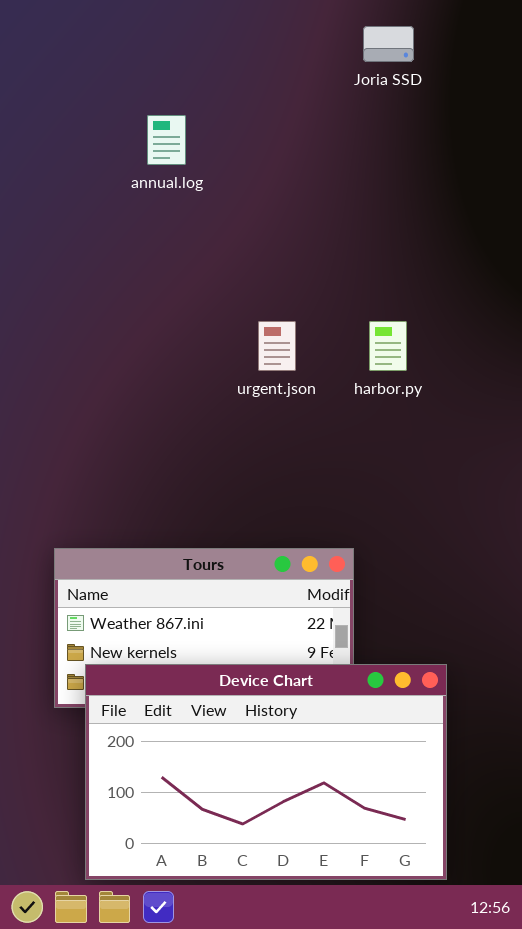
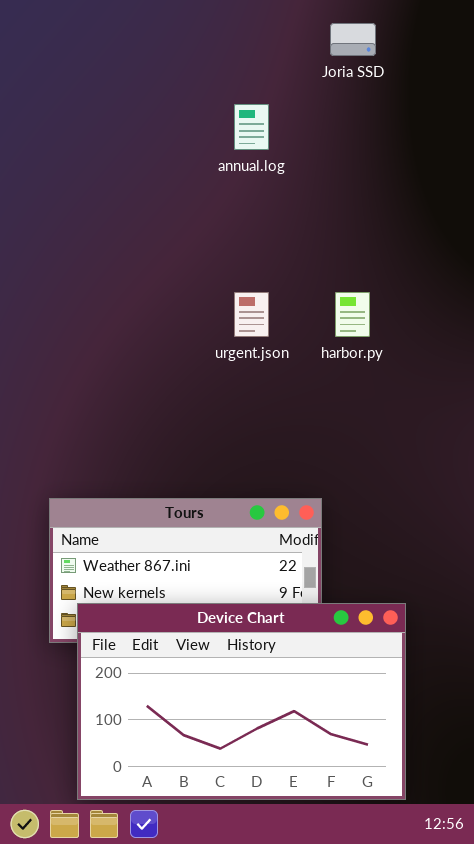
annual.log: [147,115,186,165] -> [234,104,269,150], moved

